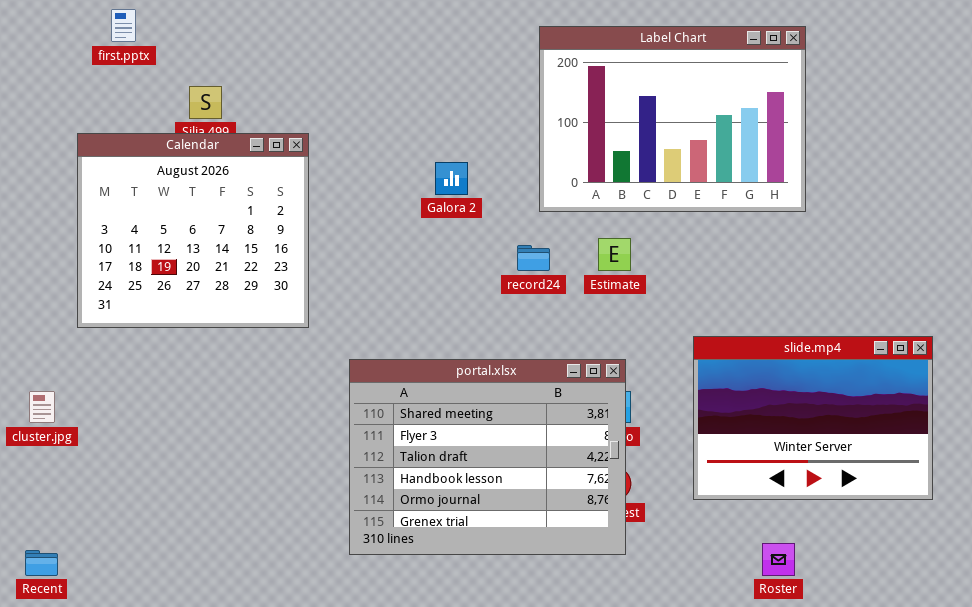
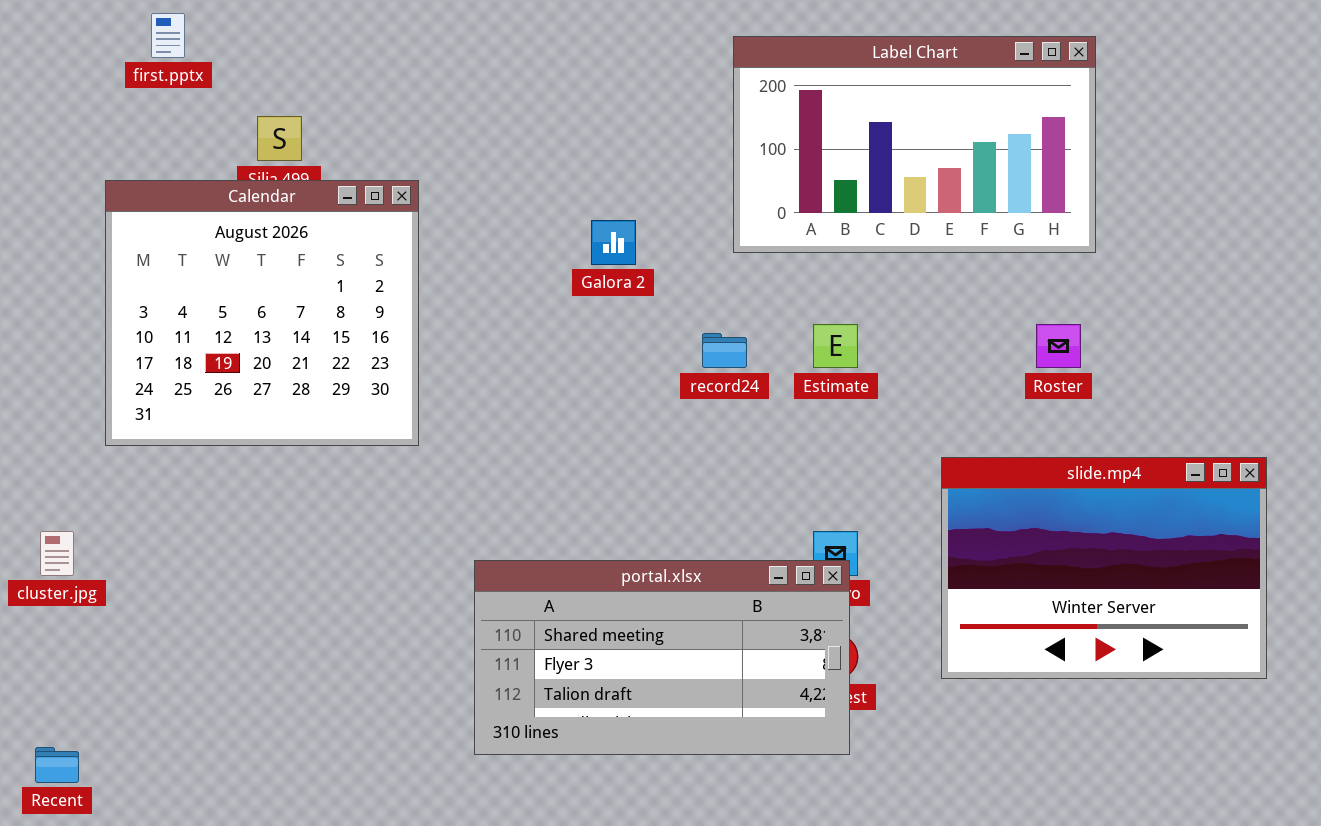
Label Chart: [539,26,806,212] -> [733,36,1096,253], resized
portal.xlsx: [349,359,626,555] -> [474,560,850,755], resized
Roster: [762,543,795,576] -> [1036,324,1081,368], moved

